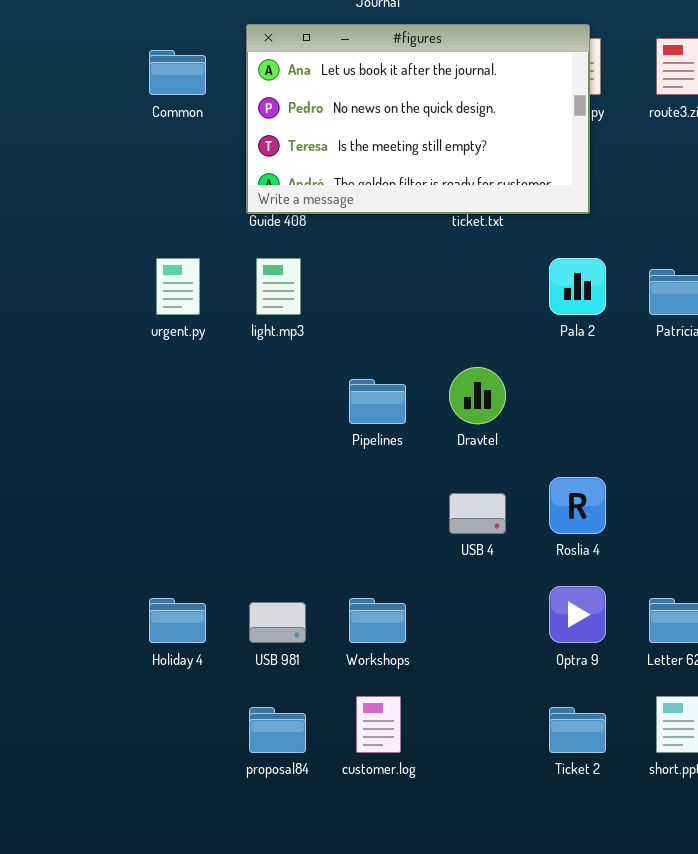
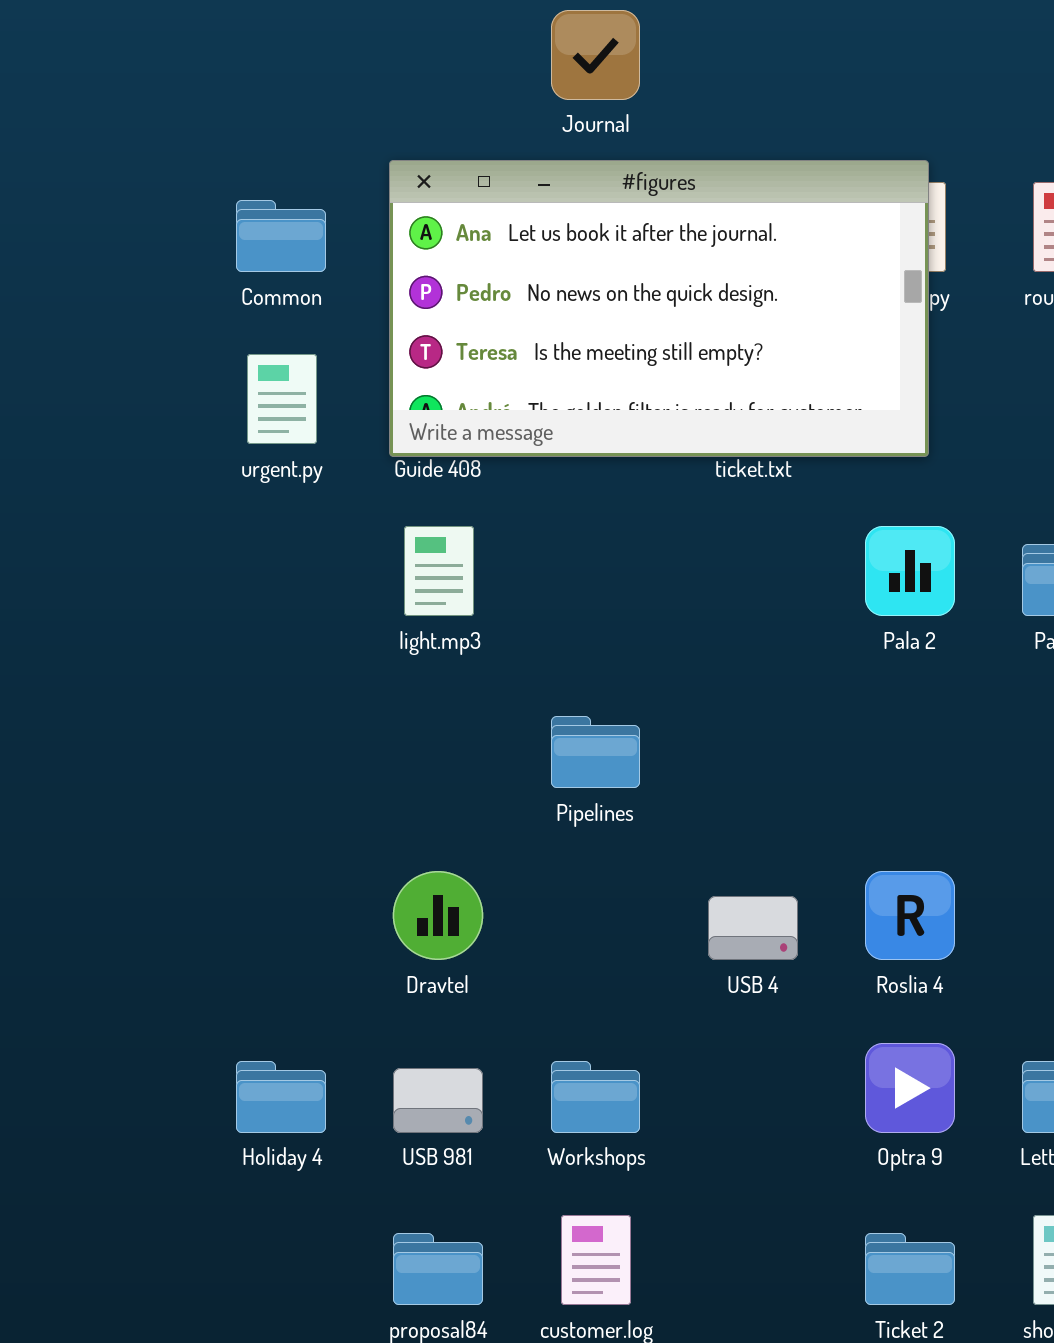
urgent.py: [156,258,200,315] -> [247,354,317,444], moved
Dravtel: [449,367,506,424] -> [393,871,483,960], moved

